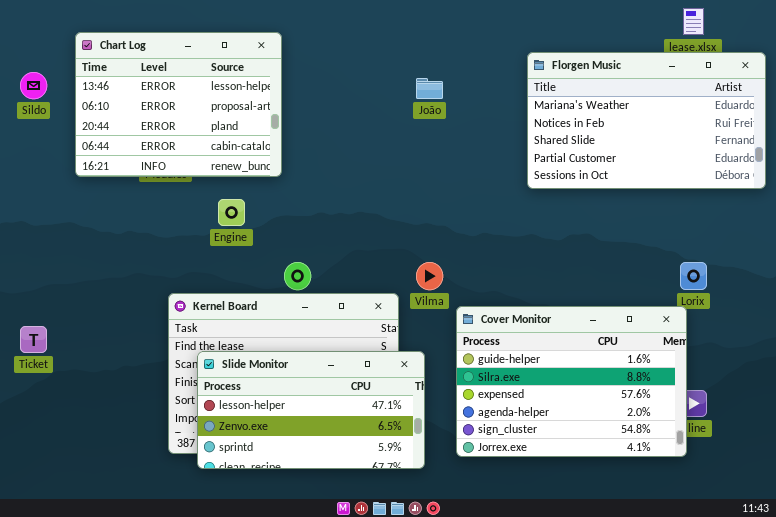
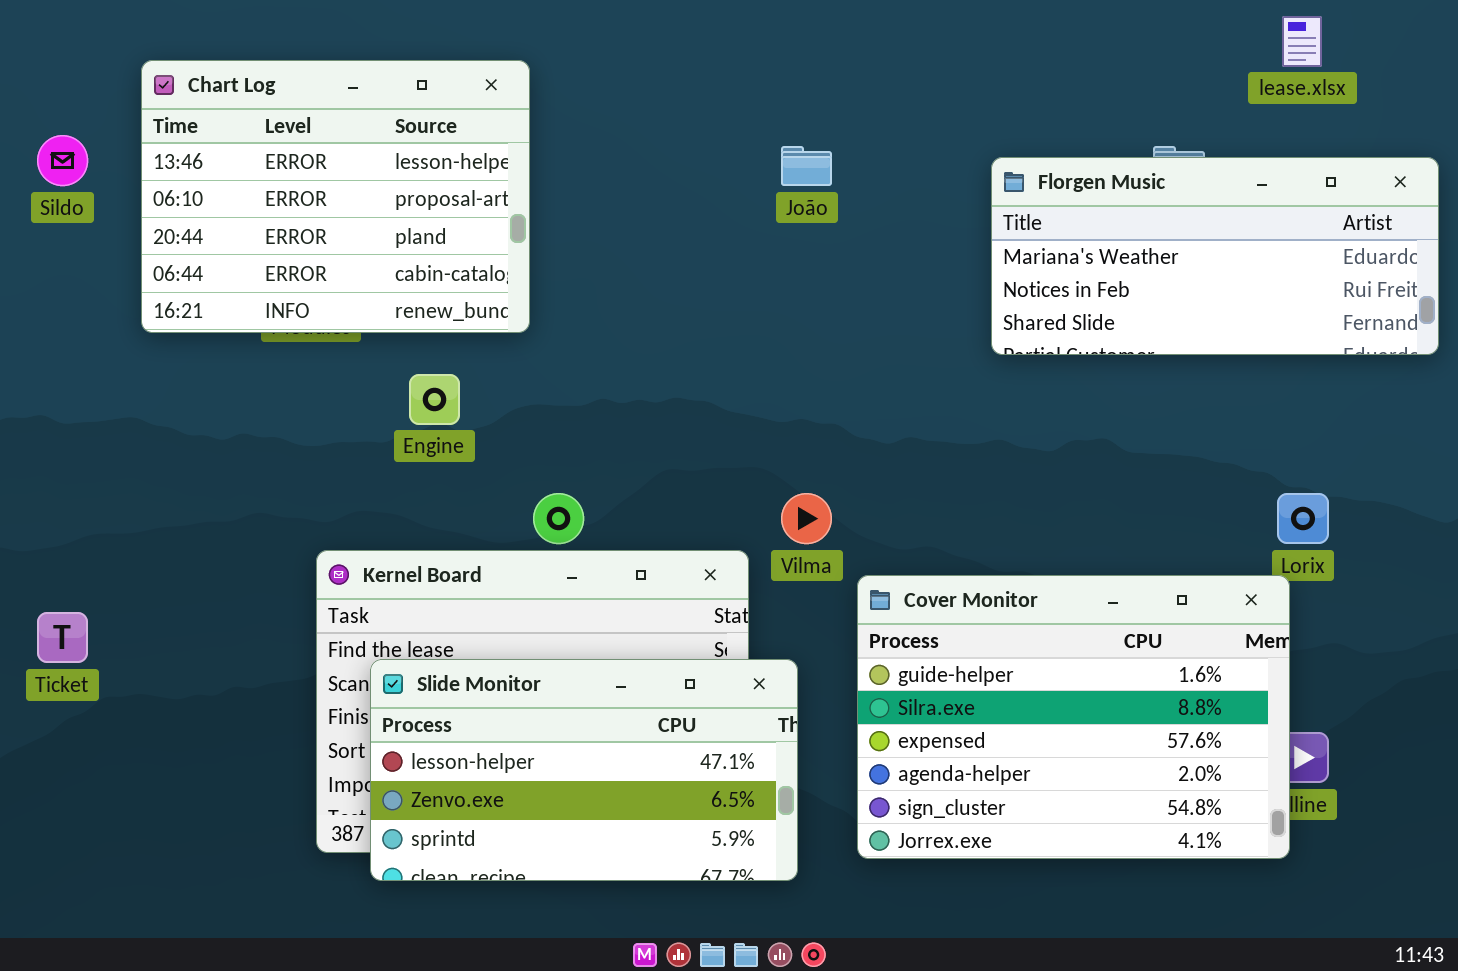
Florgen Music: [527,52,766,189] -> [991,157,1439,355], resized

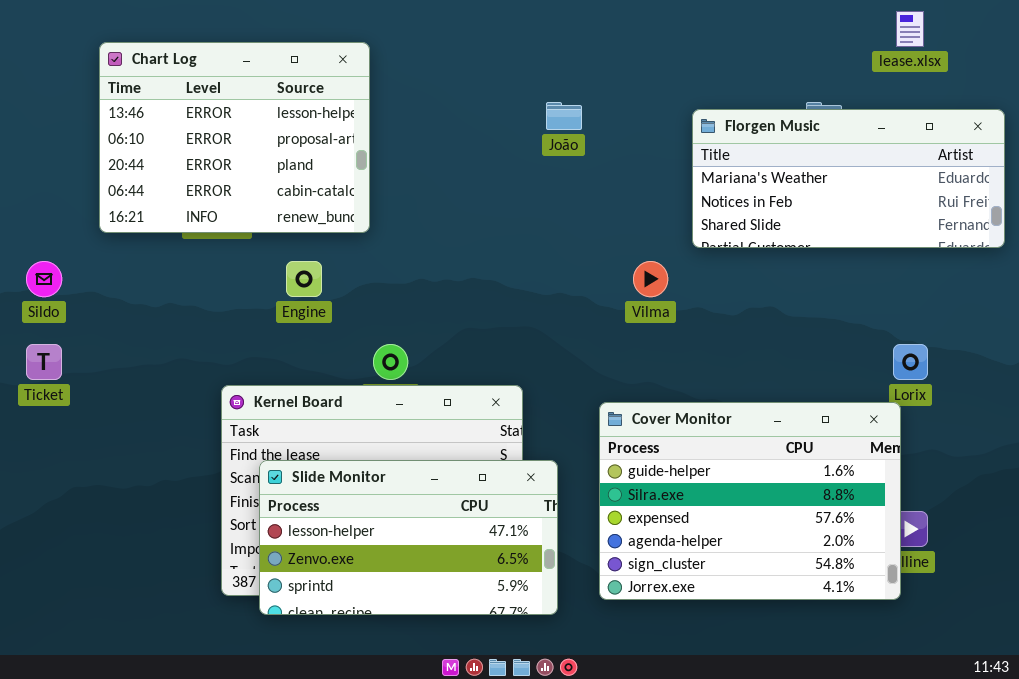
Sildo: [37,135,88,186] -> [26,261,62,297], moved
Vilma: [781,493,832,544] -> [633,261,668,297], moved
Ticket: [37,612,88,663] -> [26,344,62,380], moved

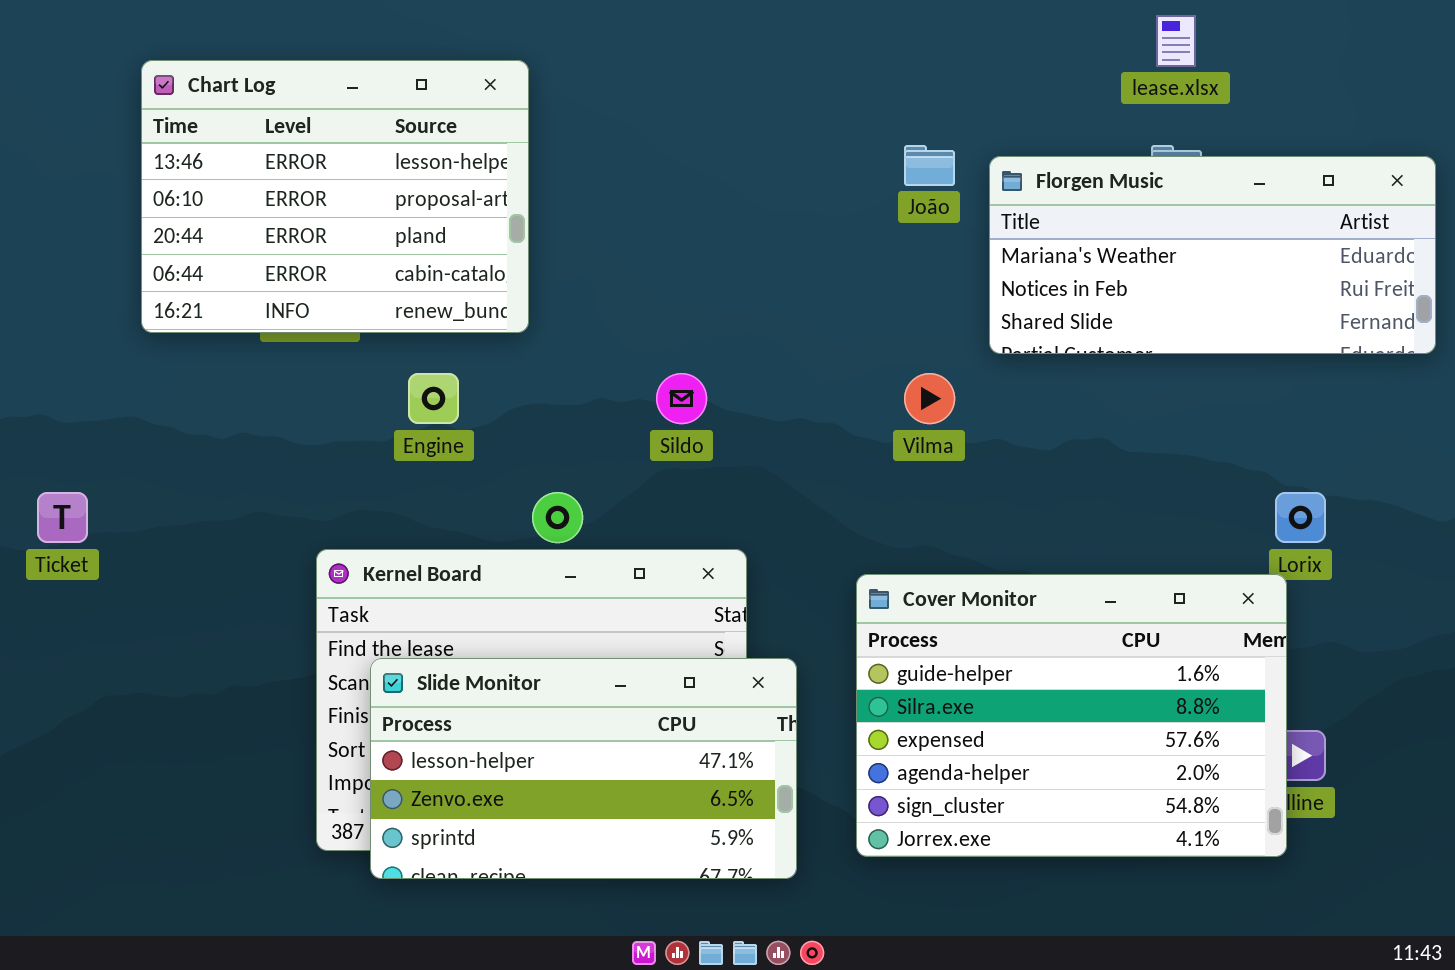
lease.xlsx: [896,11,924,47] -> [1156,15,1196,67], moved
João: [546,102,582,130] -> [904,145,955,186], moved
Sildo: [26,261,62,297] -> [656,373,707,424], moved

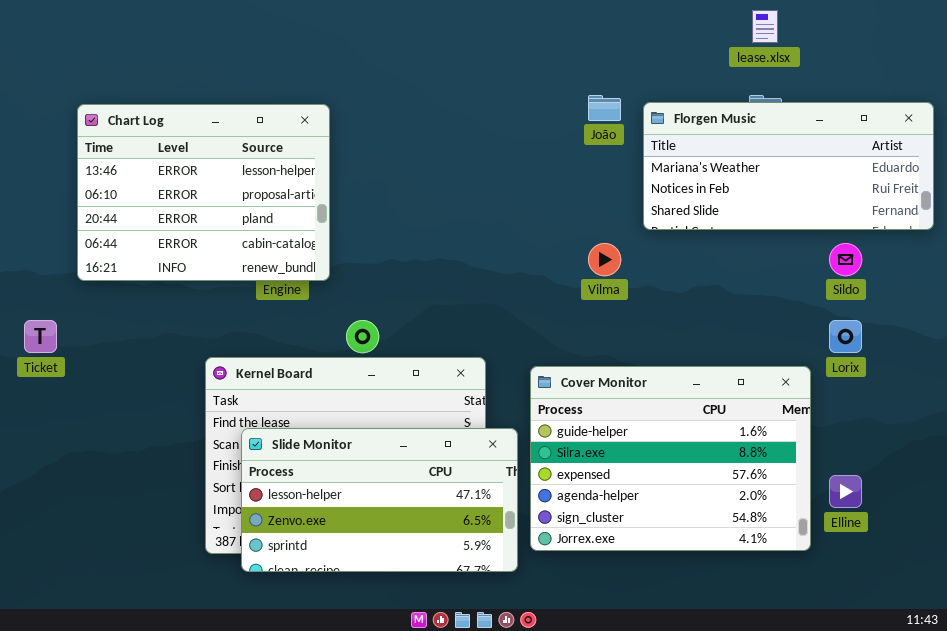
Chart Log: [141,60,529,333] -> [77,104,330,281], moved
Sildo: [656,373,707,424] -> [829,243,862,276], moved
Cover Monitor: [856,574,1287,857] -> [530,366,811,551], moved

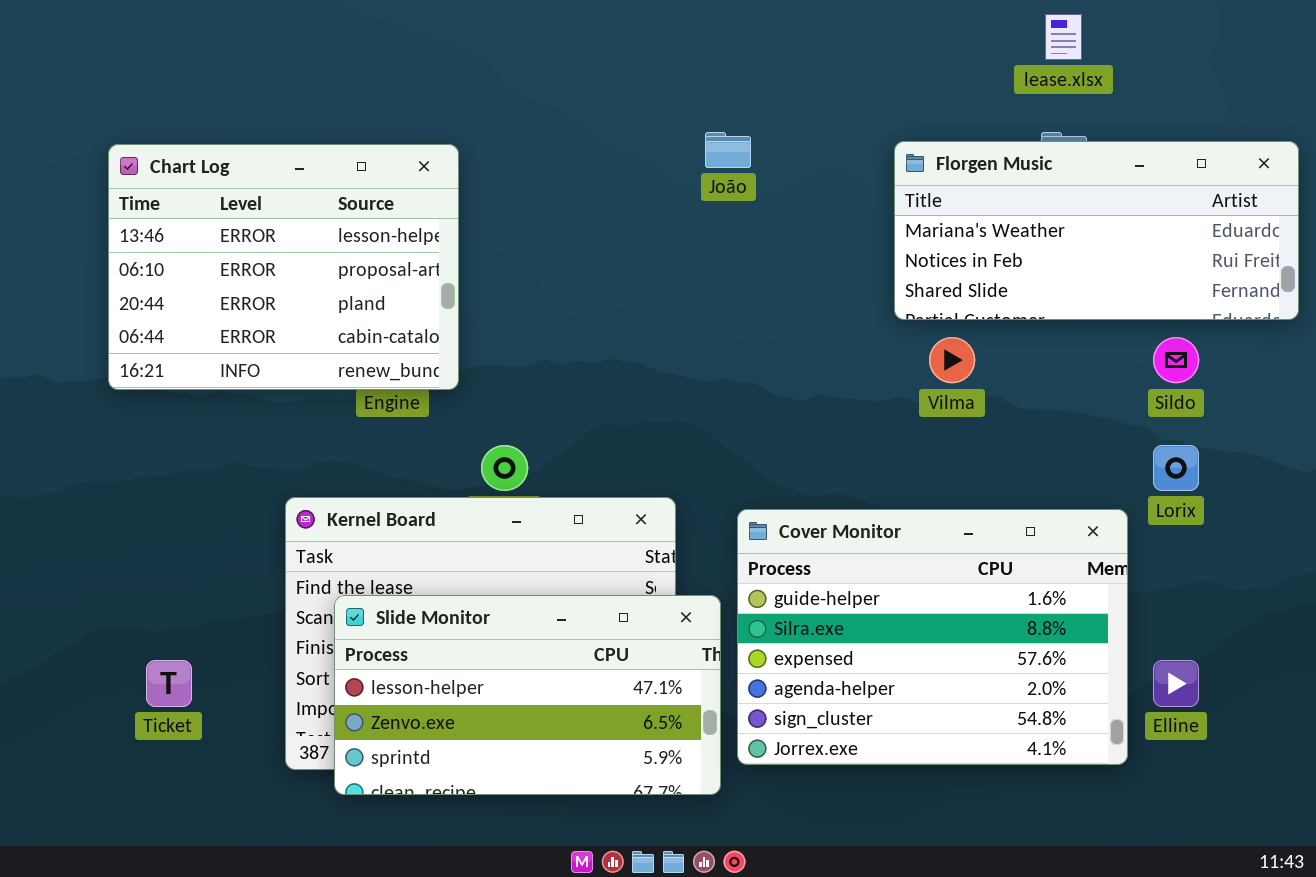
João: [588,95,621,121] -> [705,132,751,168], moved
Vilma: [588,243,621,276] -> [929,337,975,383], moved
Ticket: [24,320,57,353] -> [146,660,192,707], moved

